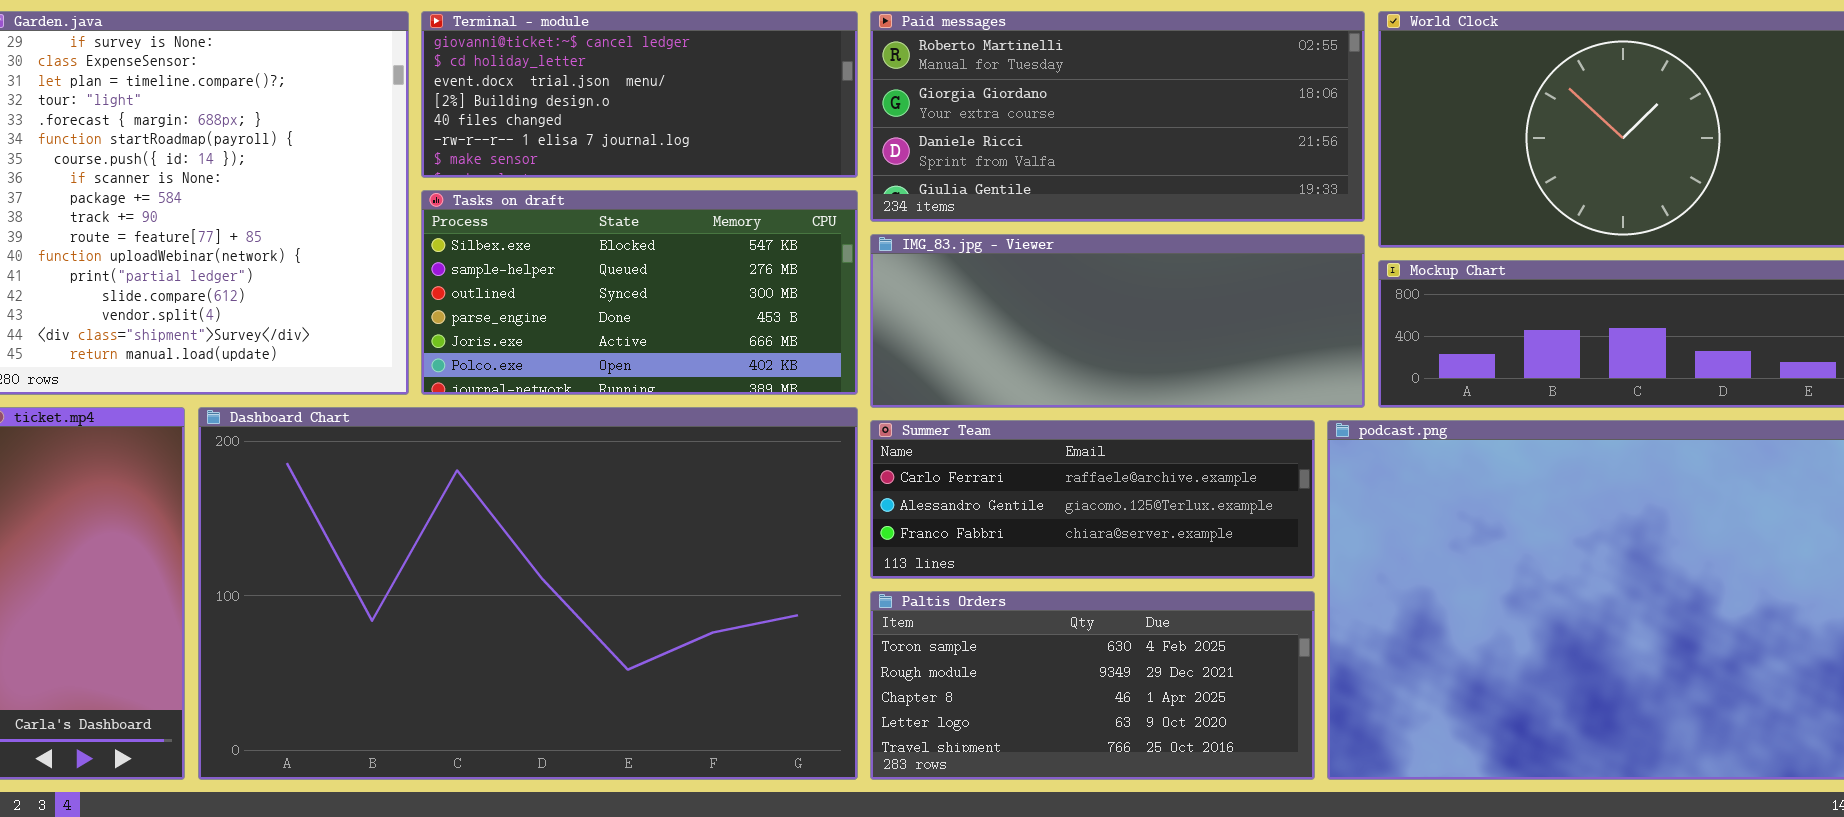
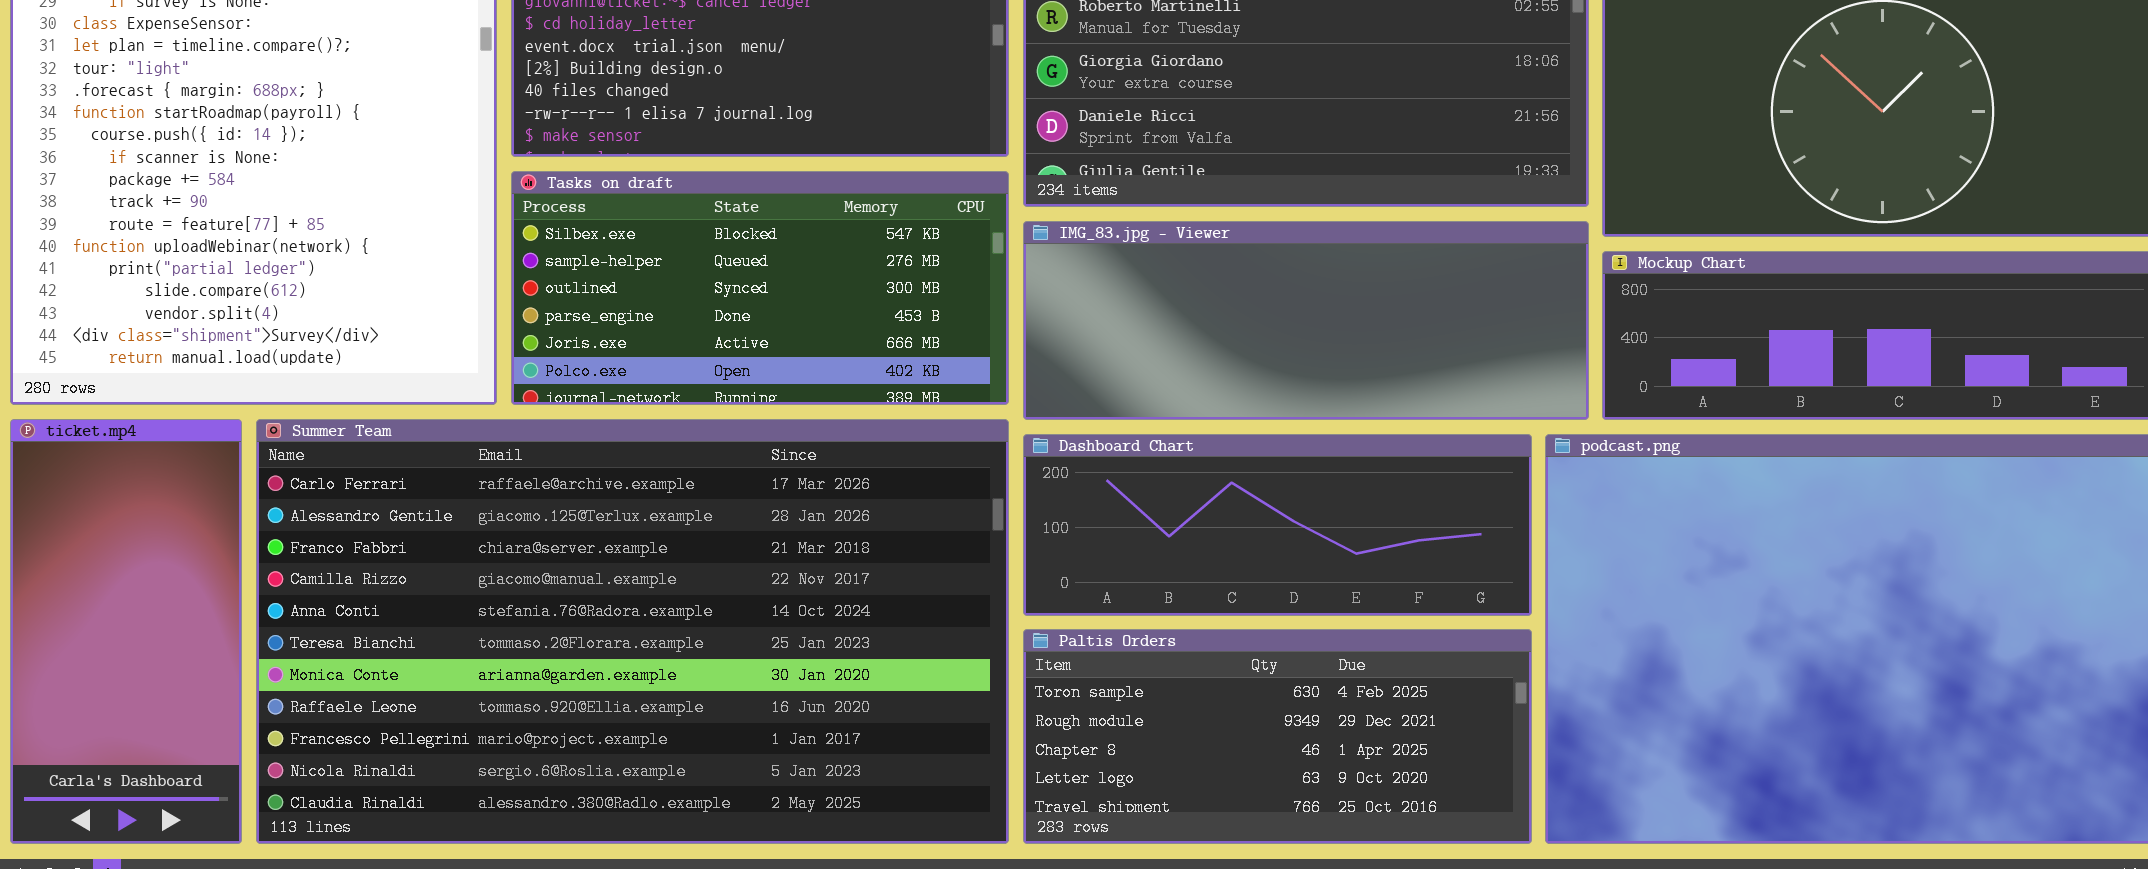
Dashboard Chart: [198,407,858,780] -> [1023,434,1532,616], moved, resized
Summer Team: [870,420,1315,579] -> [256,419,1009,844], moved, resized

